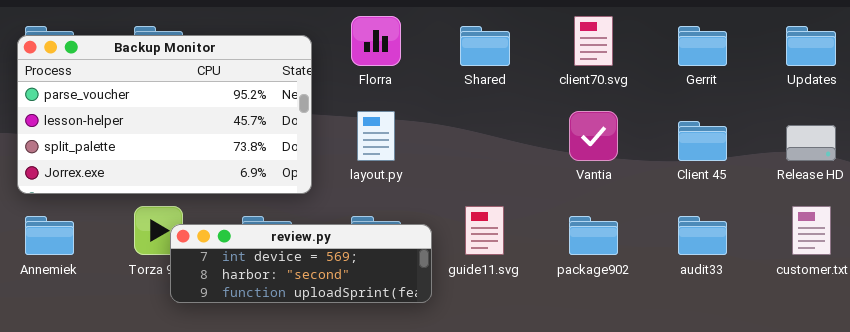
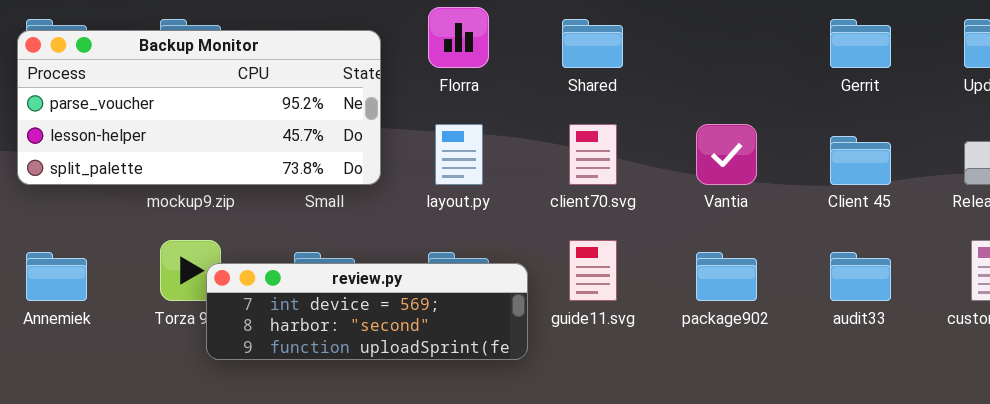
client70.svg: [574,16,613,66] -> [569,124,617,185], moved
Backup Monitor: [17,35,312,194] -> [17,30,381,185], resized

